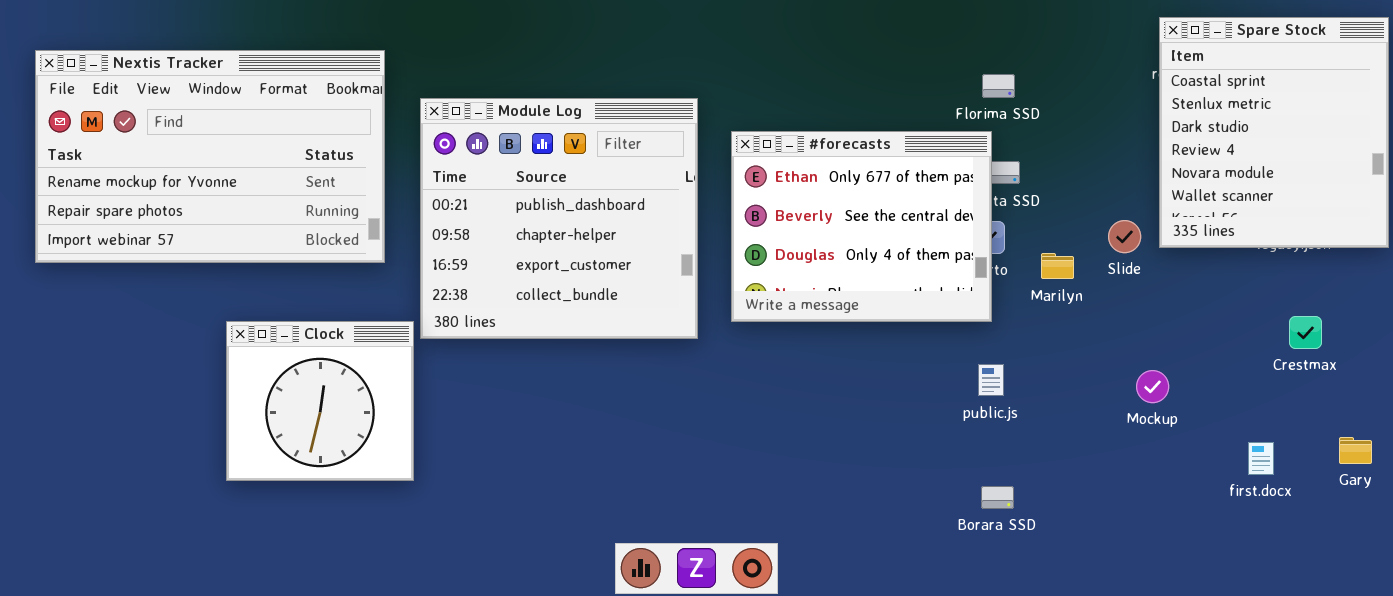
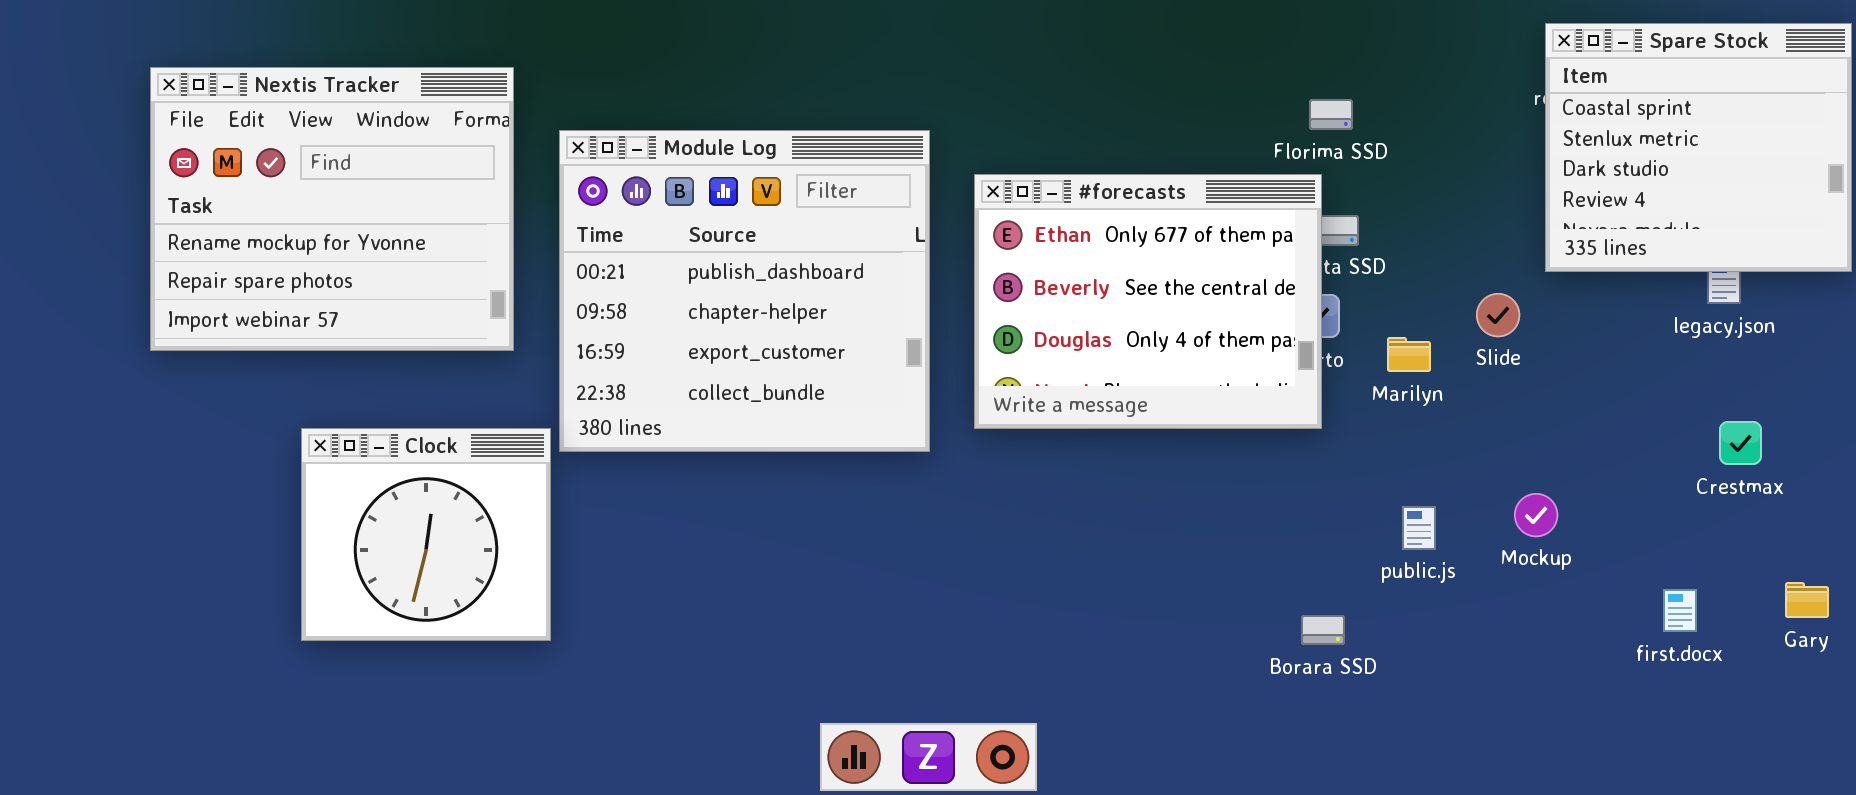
Spare Stock: [1159,17,1389,248] -> [1545,23,1852,272], resized
Nextis Tracker: [35,50,385,263] -> [150,67,514,351], resized
public.js: [978,364,1004,396] -> [1402,506,1436,550], moved
Borara SSD: [981,486,1014,509] -> [1301,615,1345,645], moved

